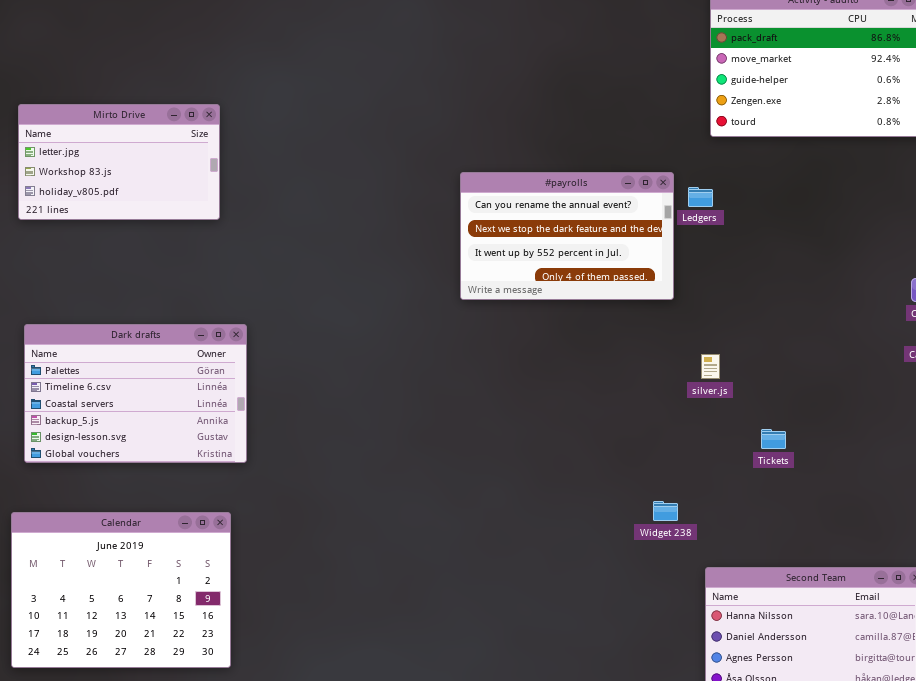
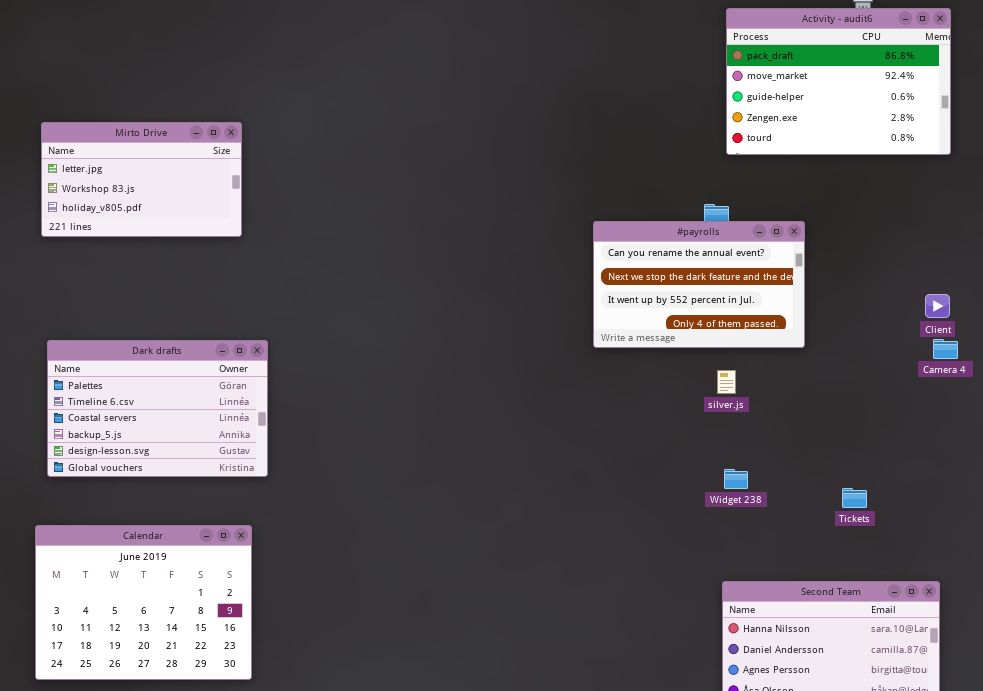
#payrolls: [460,172,674,300] -> [593,221,805,348], moved
Tickets: [761,429,786,449] -> [842,488,867,508], moved
Widget 238: [653,501,678,521] -> [724,469,748,489], moved

